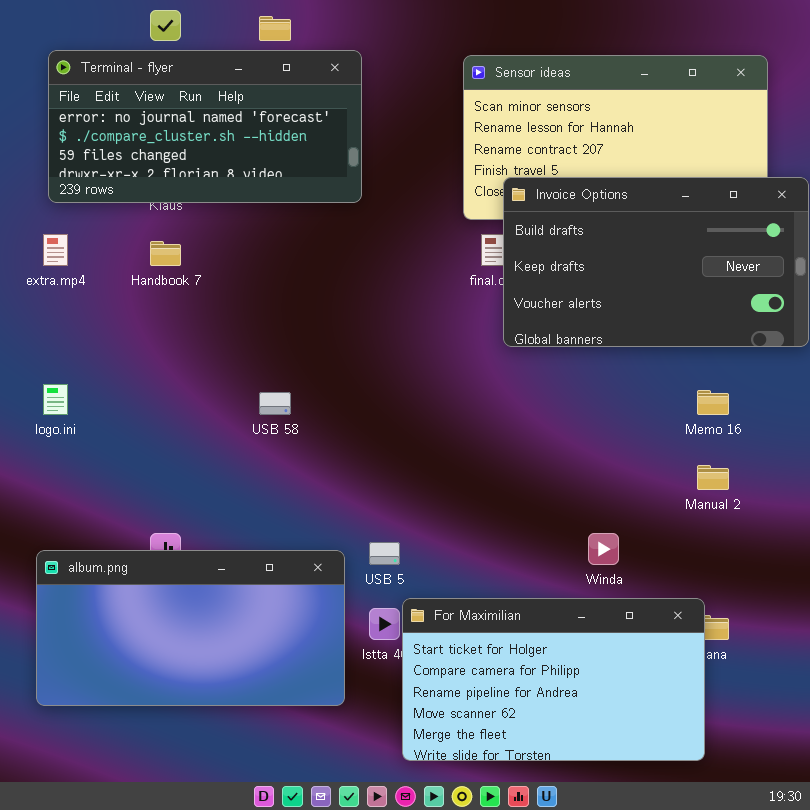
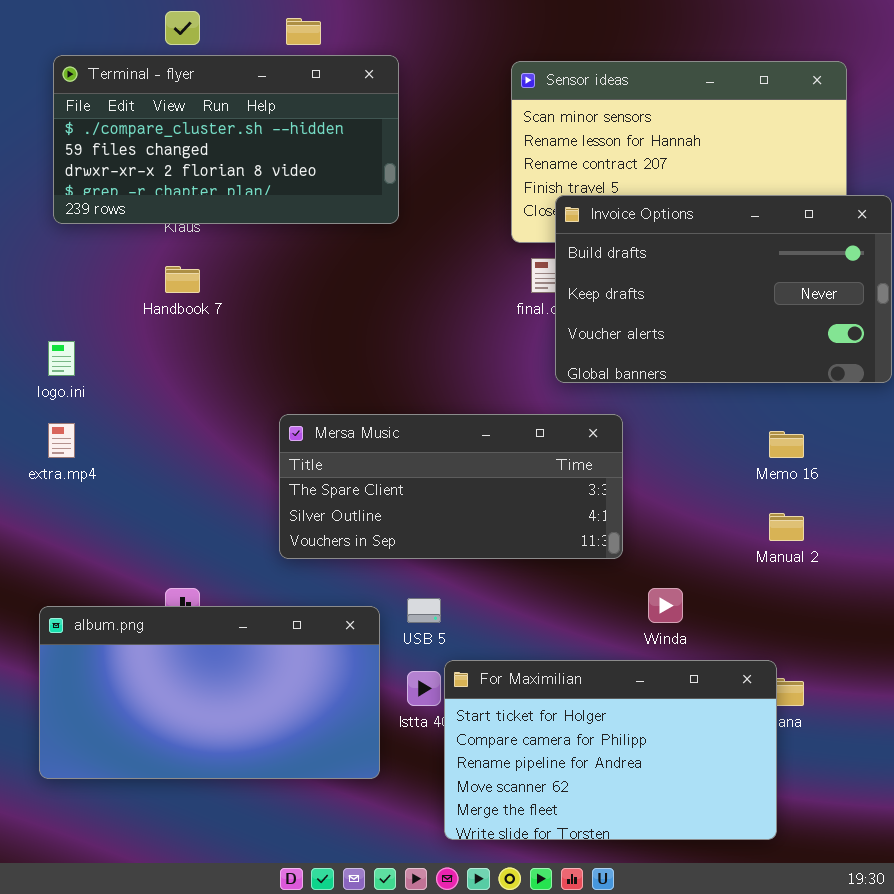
Terminal - flyer: [48,50,362,203] -> [53,55,399,224], scrolled down 1 row
extra.mp4: [43,234,68,266] -> [48,423,75,458], moved
Mersa Music: none -> [279,414,623,559], opened
logo.ini: [43,384,68,415] -> [48,341,75,376], moved

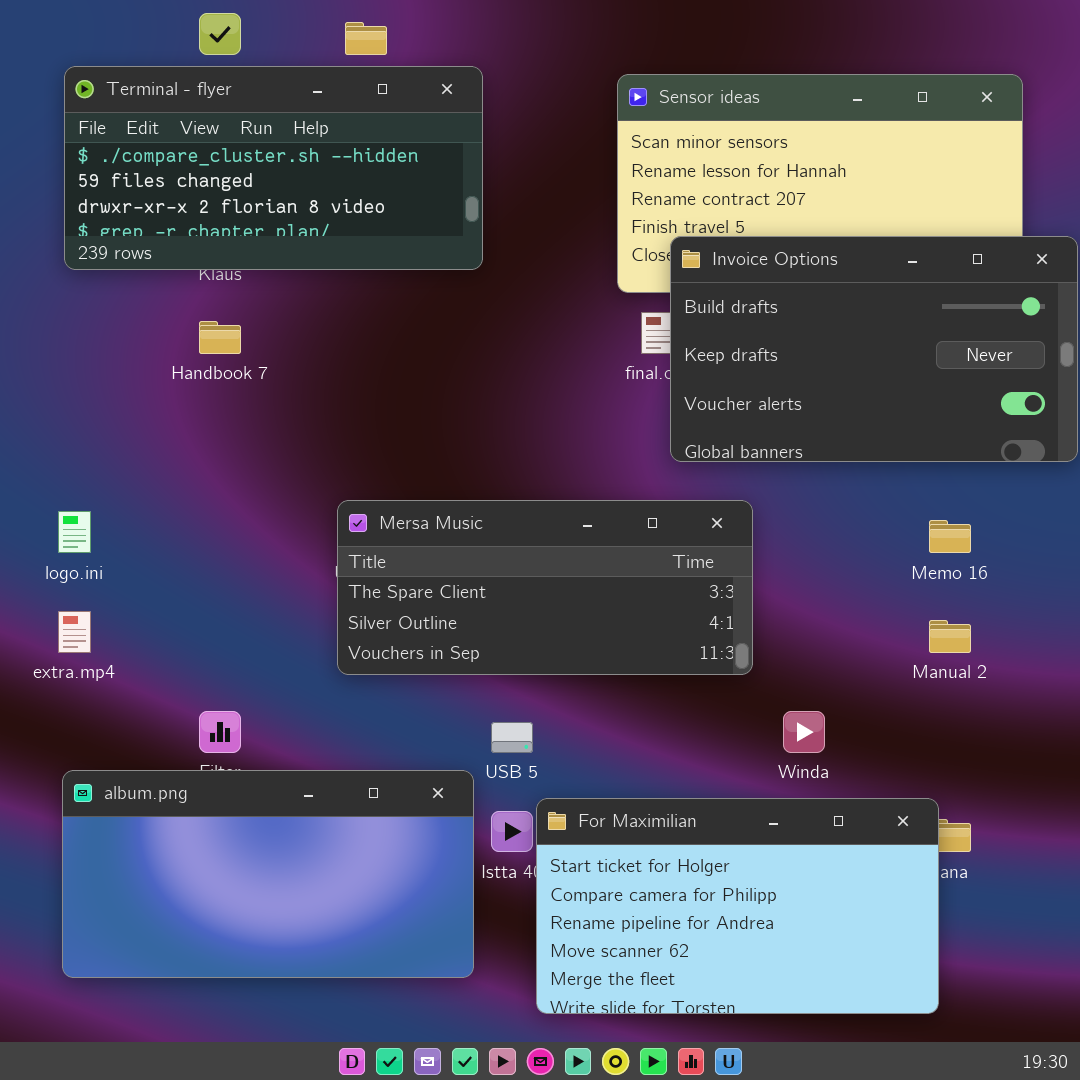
logo.ini: [48,341,75,376] -> [58,511,91,553], moved
extra.mp4: [48,423,75,458] -> [58,611,91,653], moved
album.png: [39,606,380,779] -> [62,770,474,978], moved

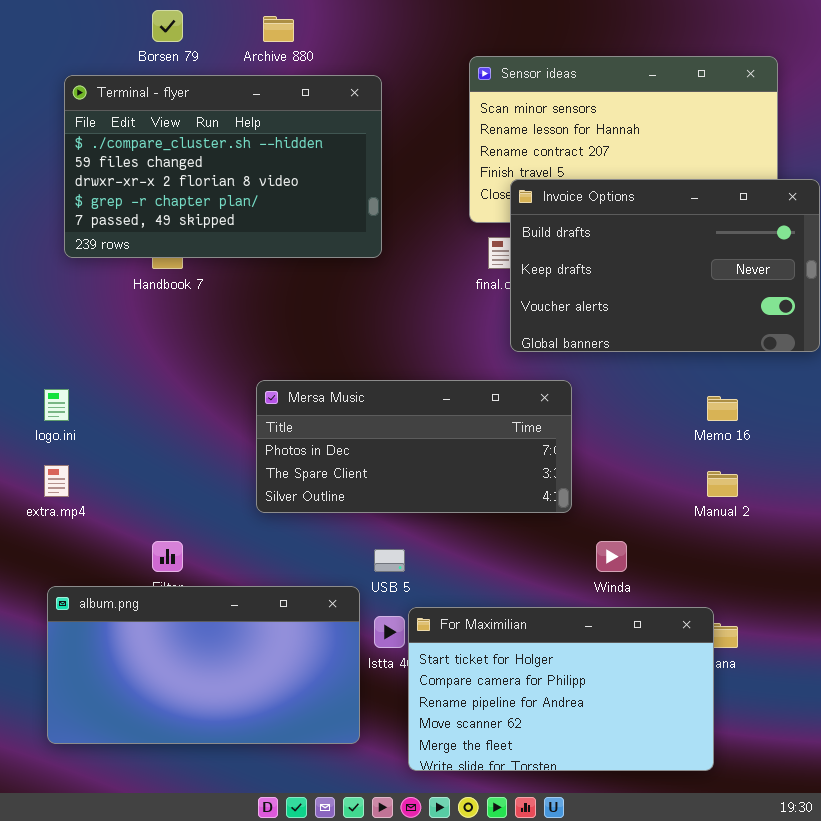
Terminal - flyer: [64,66,483,270] -> [64,75,382,258], moved, resized
Mersa Music: [337,500,753,675] -> [256,380,572,513], scrolled up 1 row

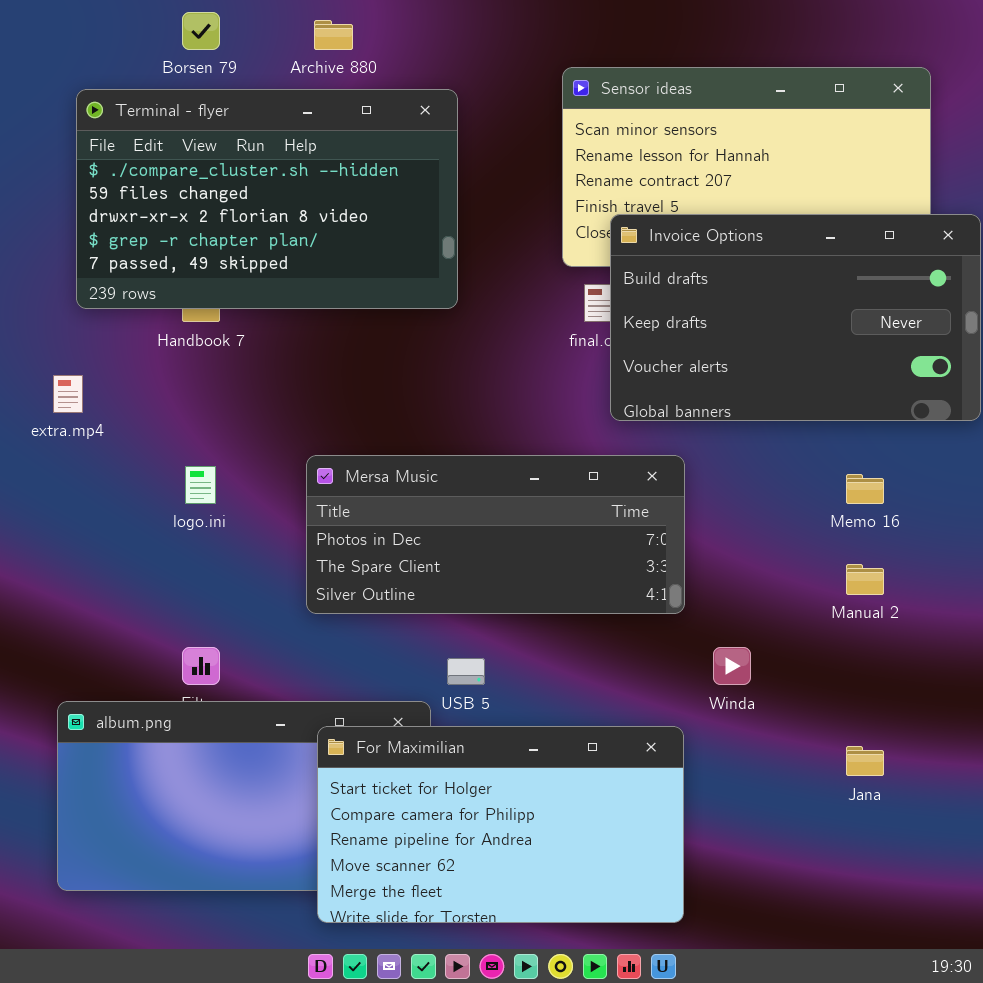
logo.ini: [44,389,69,421] -> [185,466,216,504], moved
extra.mp4: [44,465,69,497] -> [53,375,83,413], moved
For Maximilian: [408,607,714,771] -> [317,726,684,923], moved

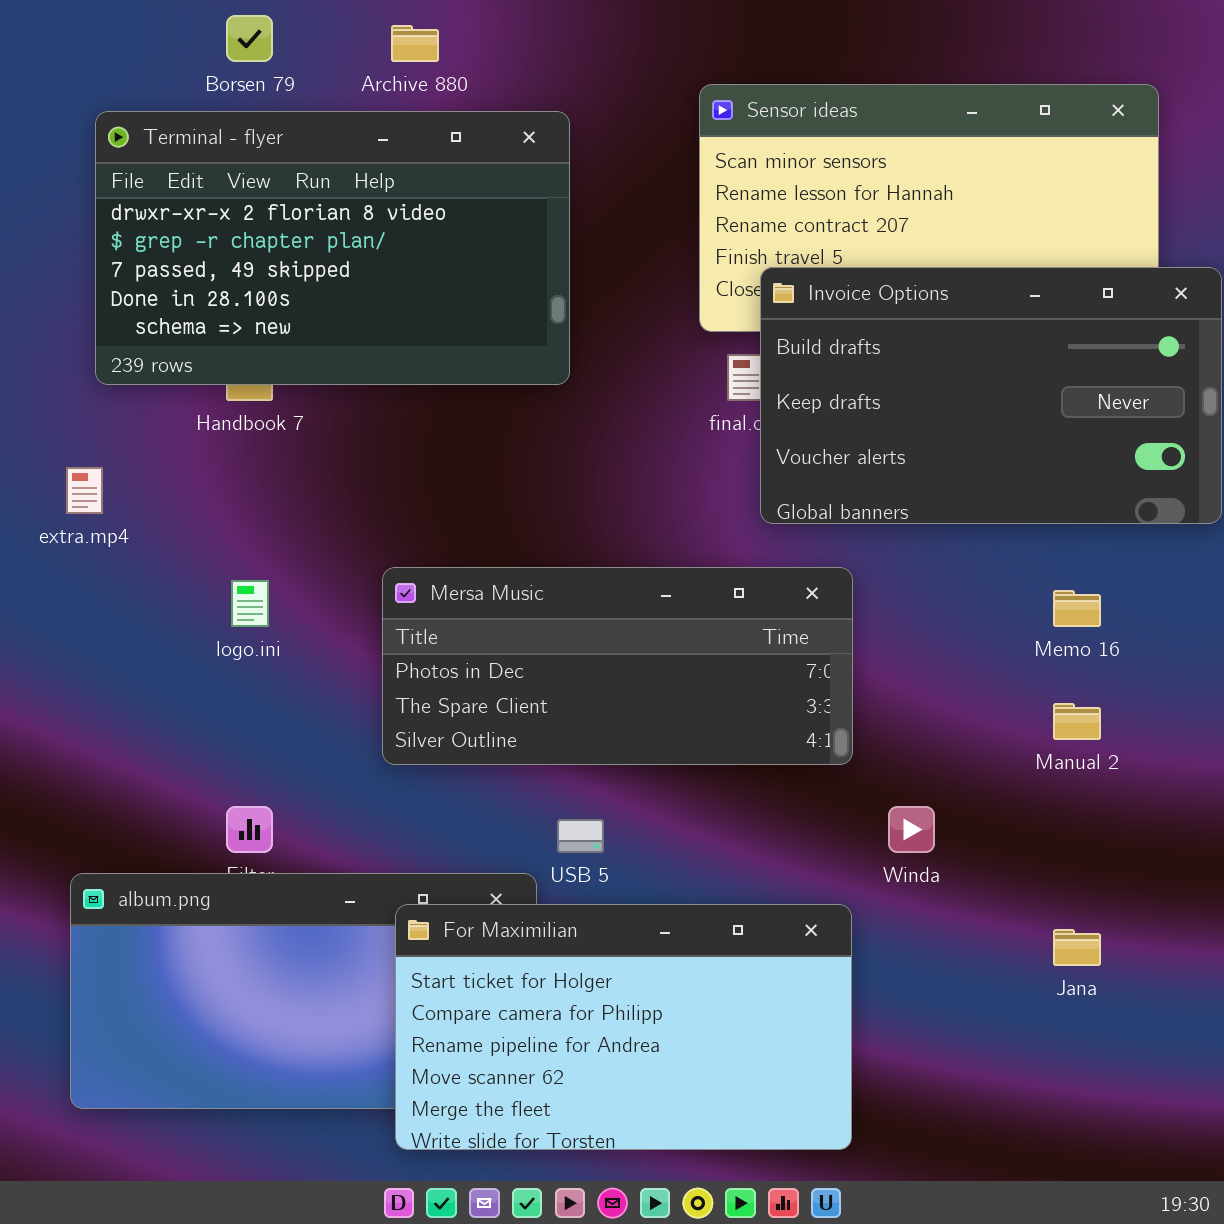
Terminal - flyer: [76,89,458,309] -> [95,111,570,385], scrolled down 2 rows

